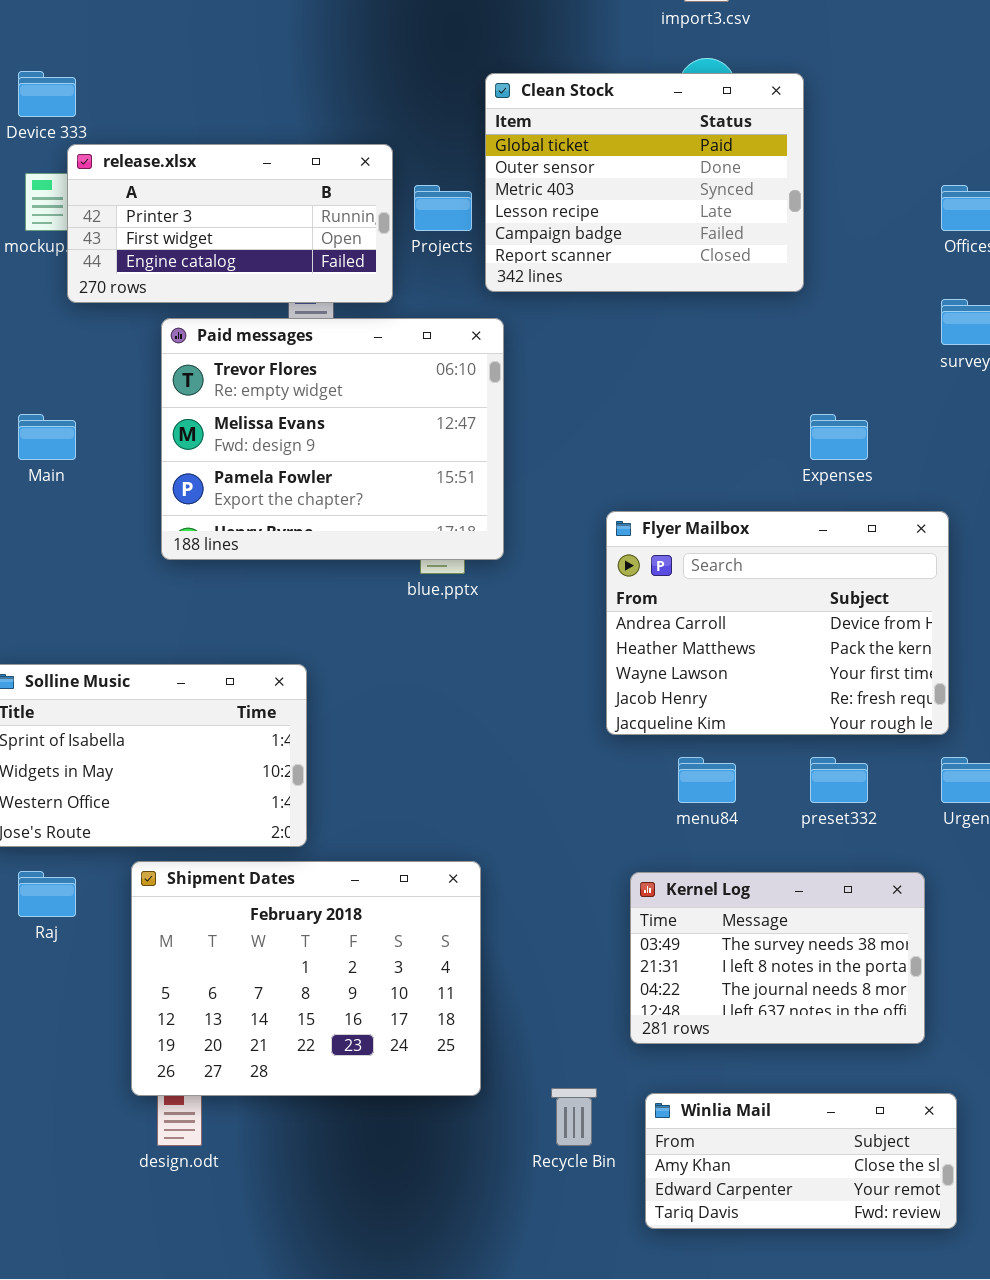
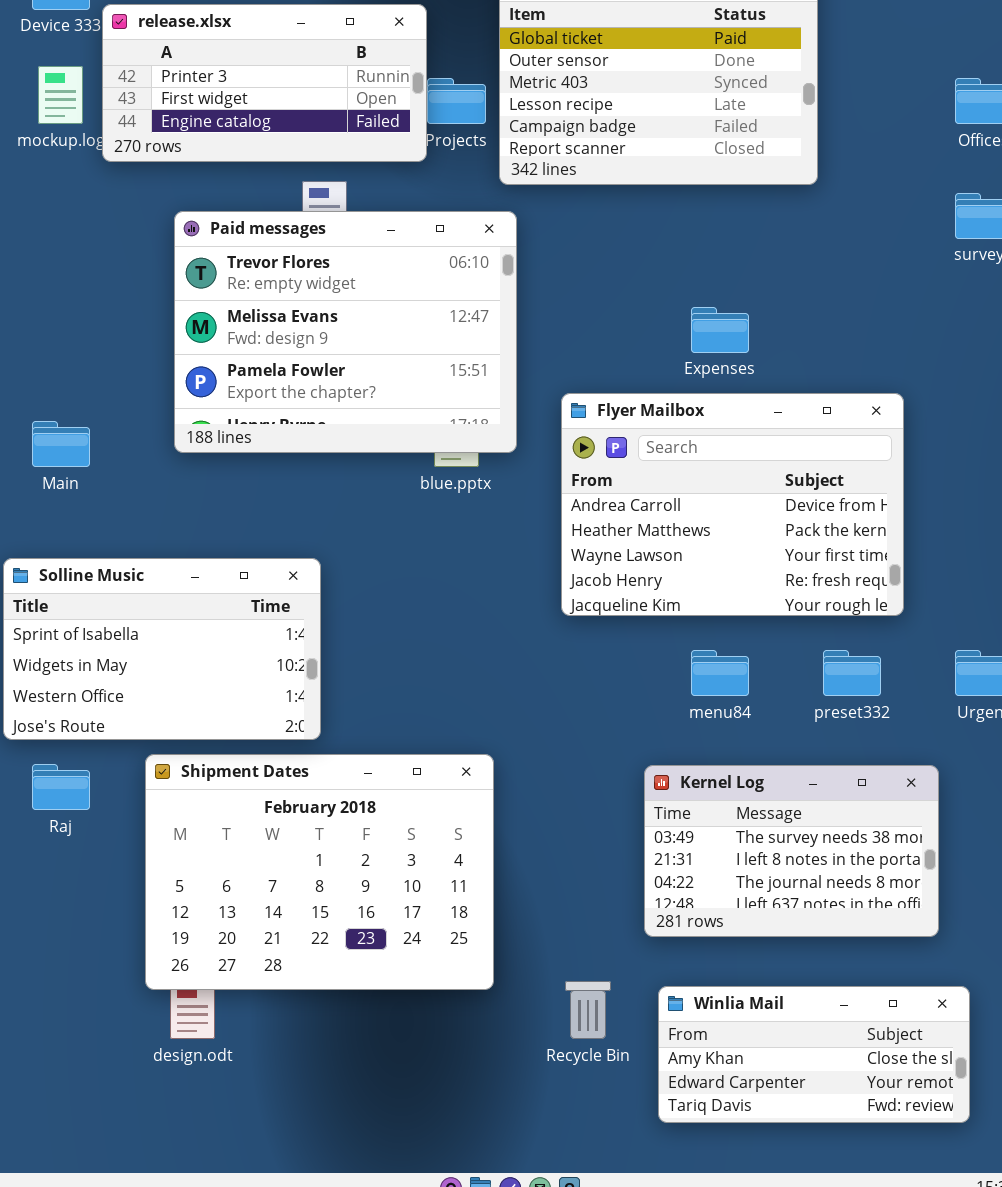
release.xlsx: [67,144,393,303] -> [102,4,427,162], moved
Main: [18,414,76,460] -> [32,421,90,467], moved
Expenses: [810,414,868,460] -> [691,307,749,353], moved
Flyer Mailbox: [606,511,949,735] -> [561,393,904,616], moved

